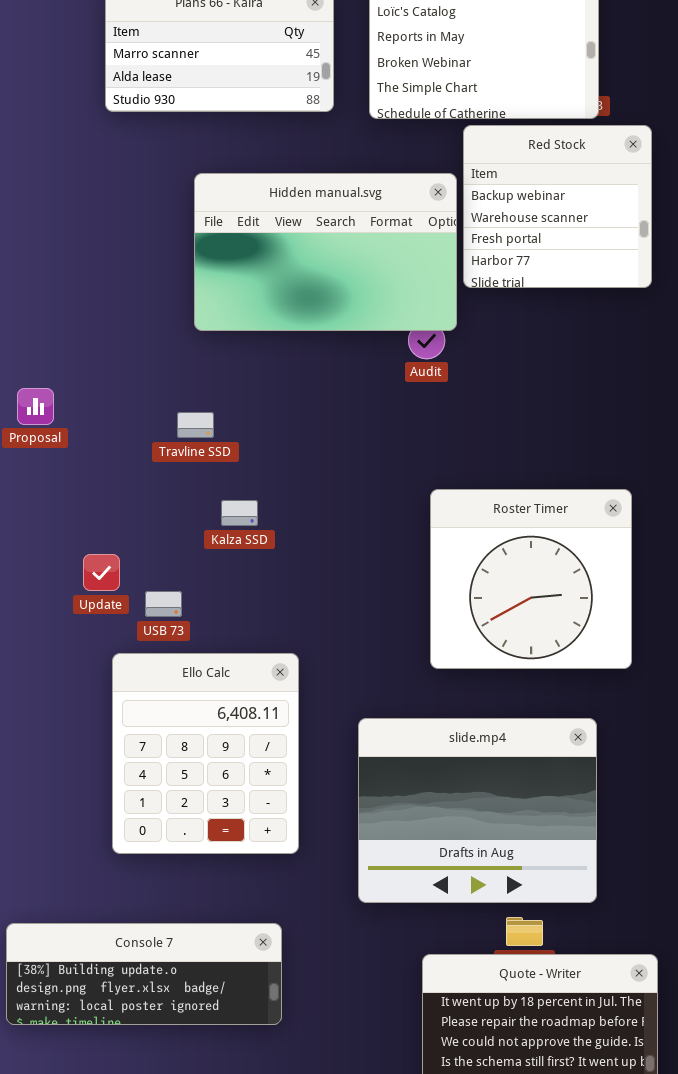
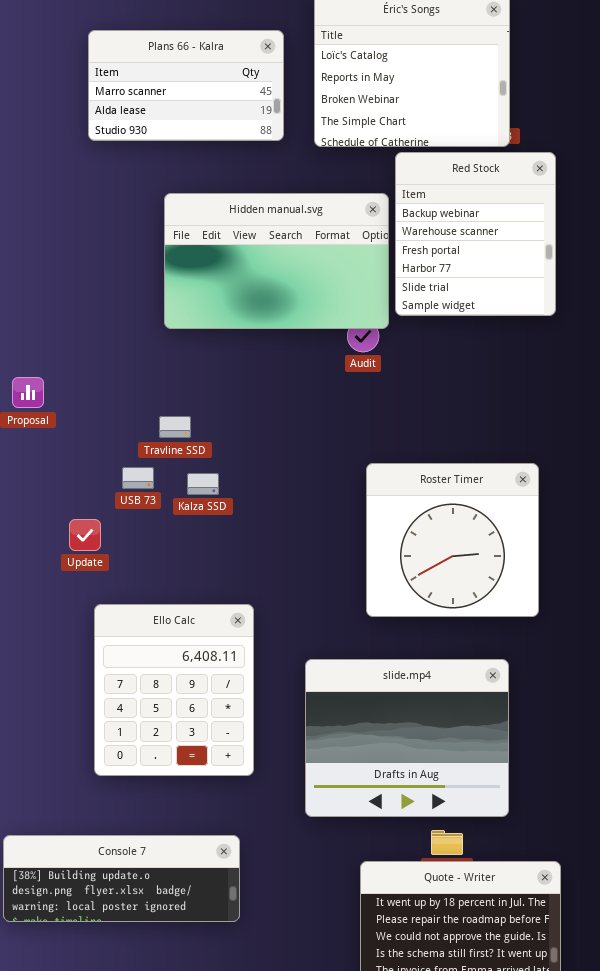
Red Stock: [463,125,652,288] -> [395,152,556,316], resized
Travline SSD: [177,412,214,438] -> [159,416,191,438], moved
USB 73: [145,591,182,617] -> [122,467,154,489], moved

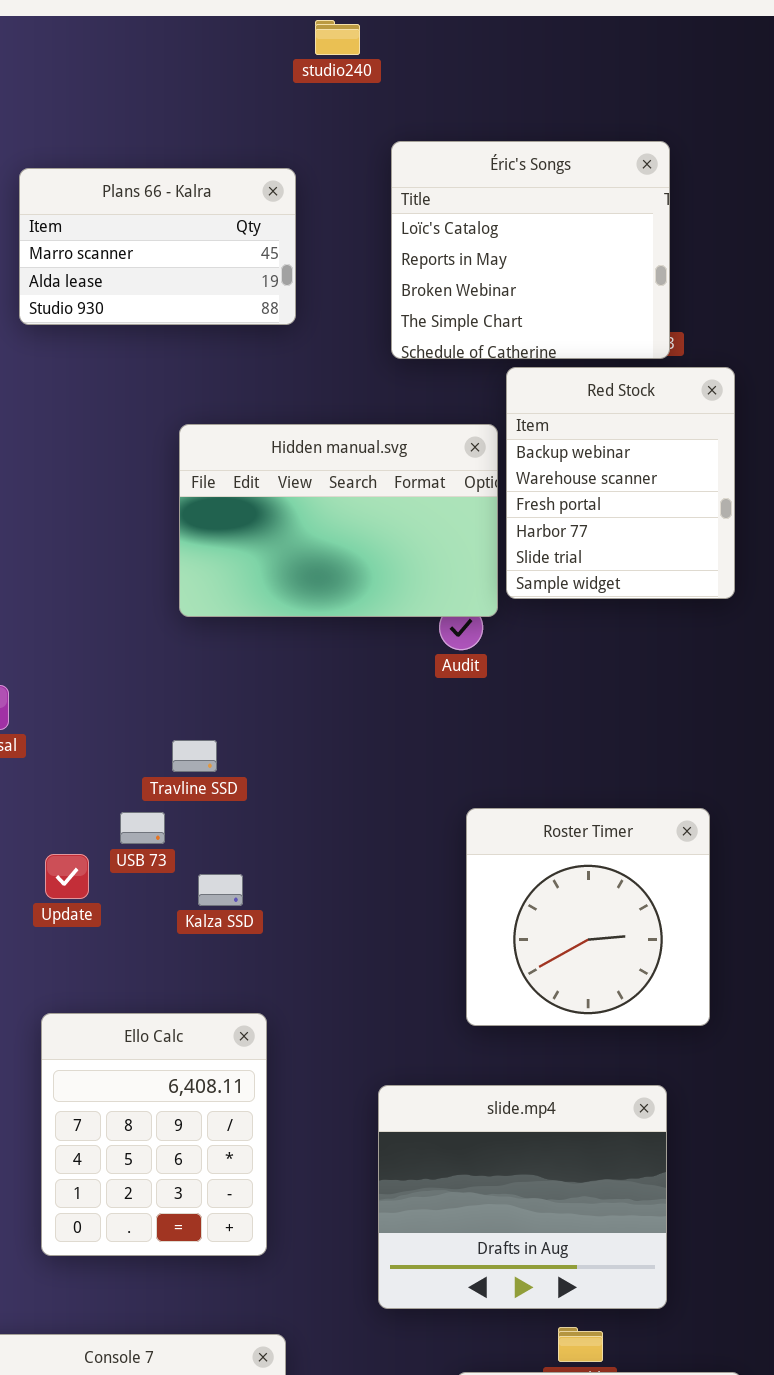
Plans 66 - Kalra: [88,30,284,141] -> [19,168,296,325], moved
Kalza SSD: [187,473,219,495] -> [198,874,243,906], moved
Update: [69,519,101,551] -> [45,854,89,899], moved
Ello Calc: [94,604,254,776] -> [41,1013,267,1256], moved

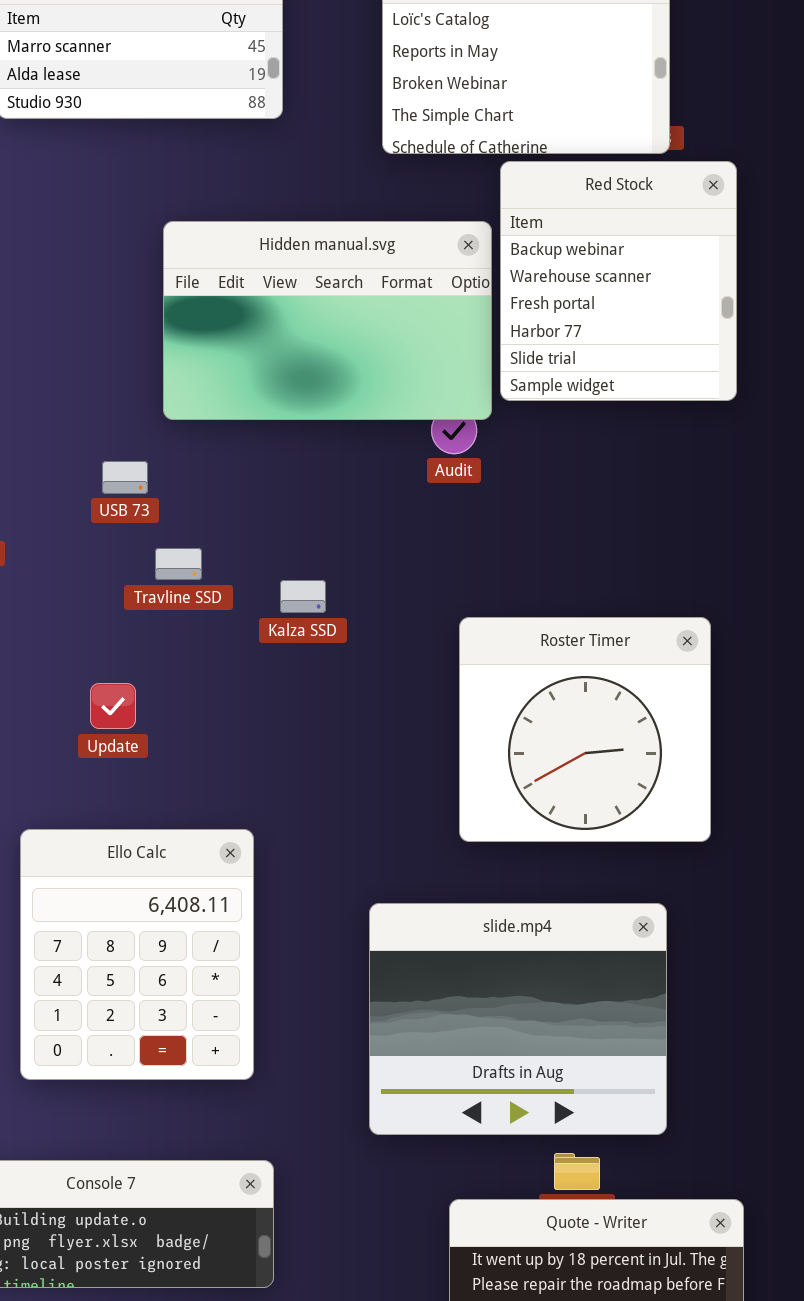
USB 73: [120,812,165,844] -> [102,461,148,494], moved
Update: [45,854,89,899] -> [90,683,136,729], moved
Kalza SSD: [198,874,243,906] -> [280,580,326,613], moved

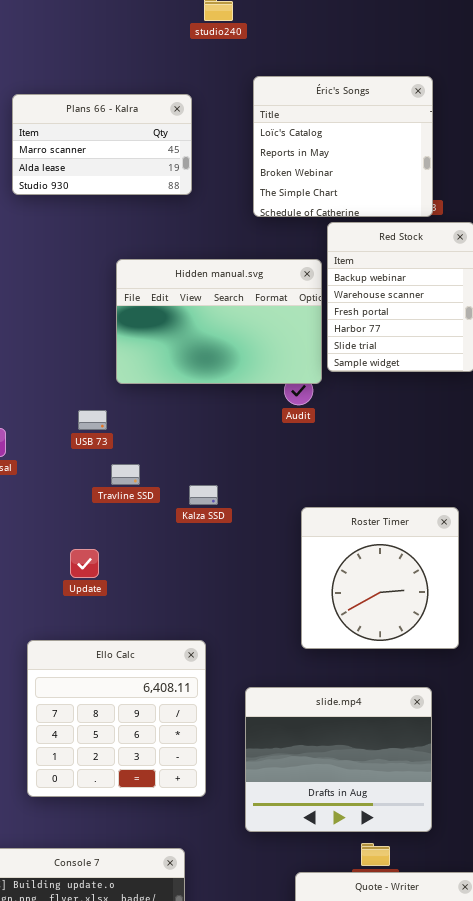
Ello Calc: [20,829,254,1080] -> [27,640,206,797], resized

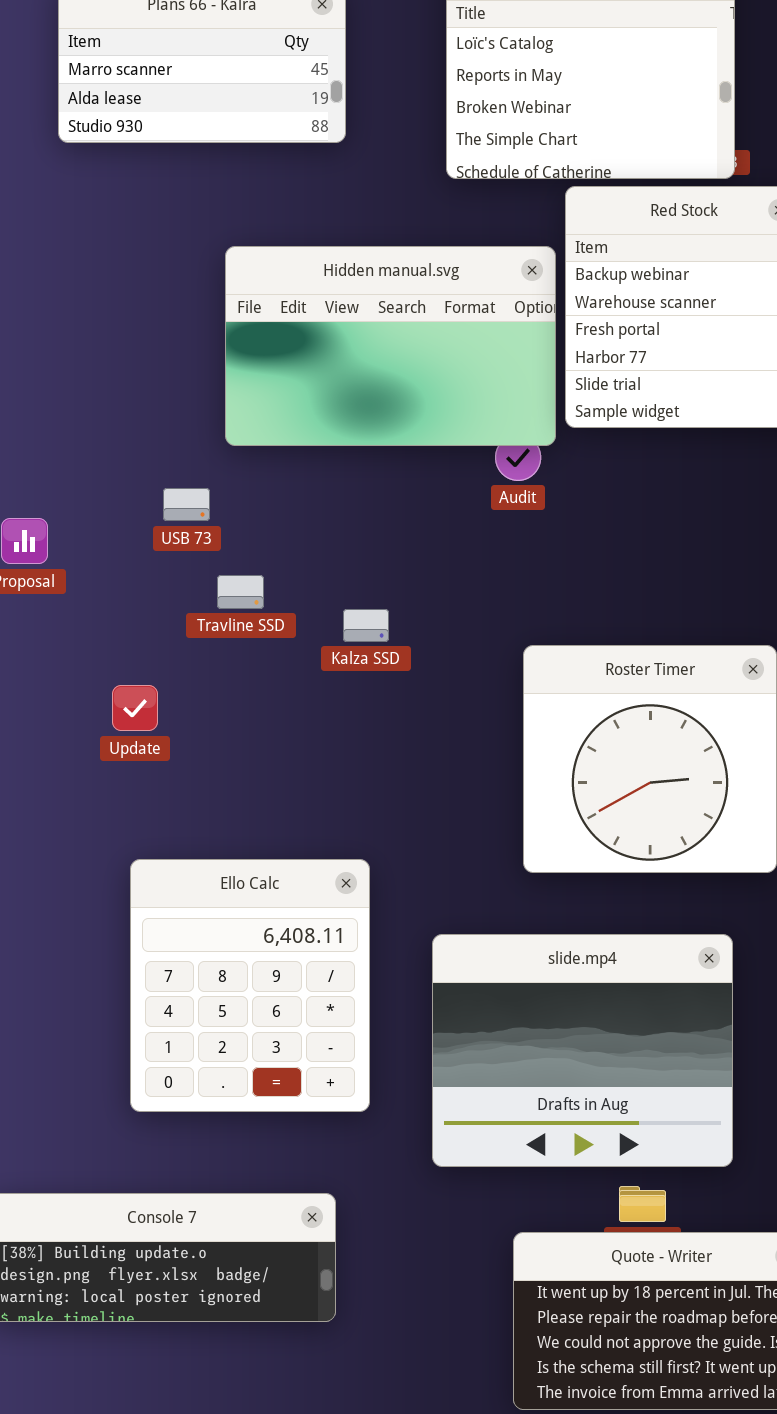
Update: [70,549,99,578] -> [112,685,158,731], moved
Ello Calc: [27,640,206,797] -> [130,859,370,1112], resized

